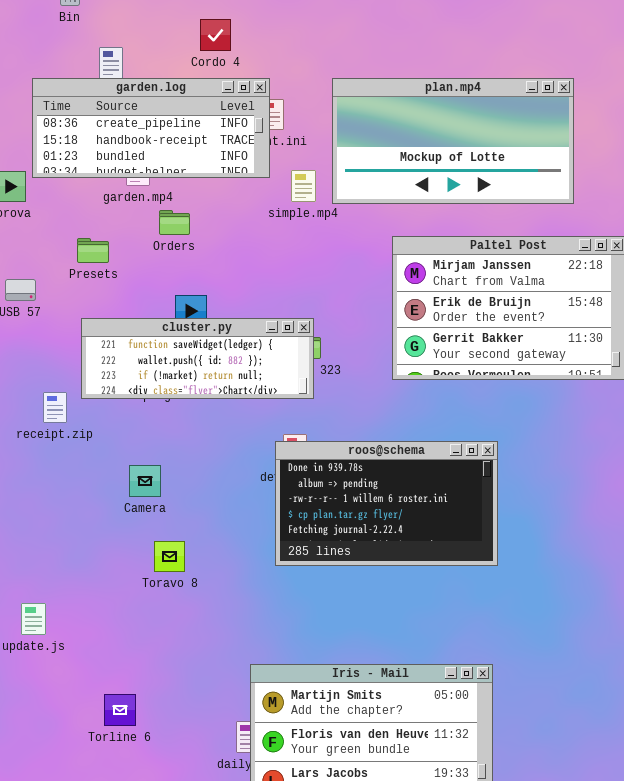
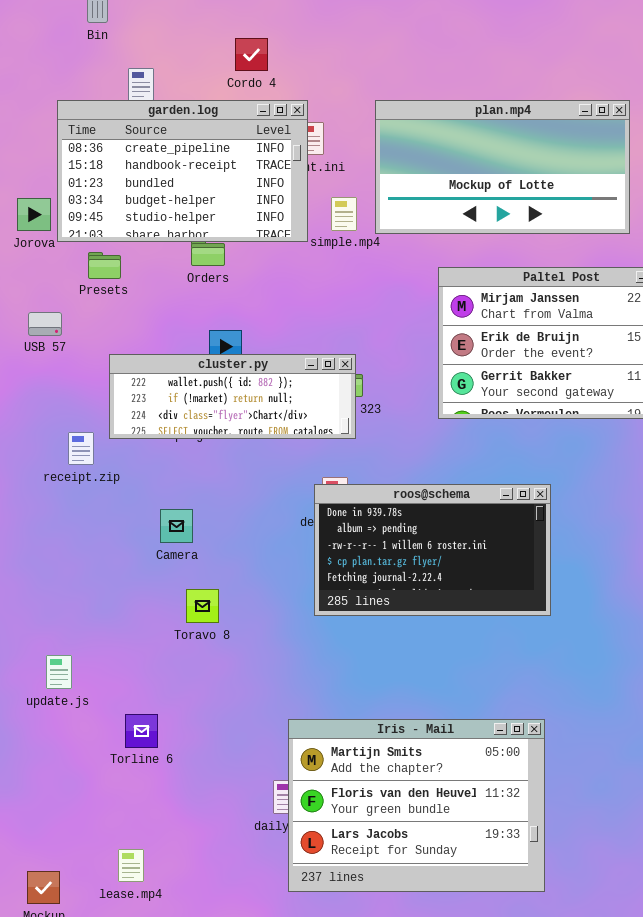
garden.log: [32,78,270,178] -> [57,100,308,242], resized
Presets: [77,238,109,263] -> [88,252,121,279], moved
cluster.py: [81,318,314,399] -> [109,354,356,439], scrolled down 1 row
Torline 6: [104,694,136,726] -> [125,714,158,748], moved

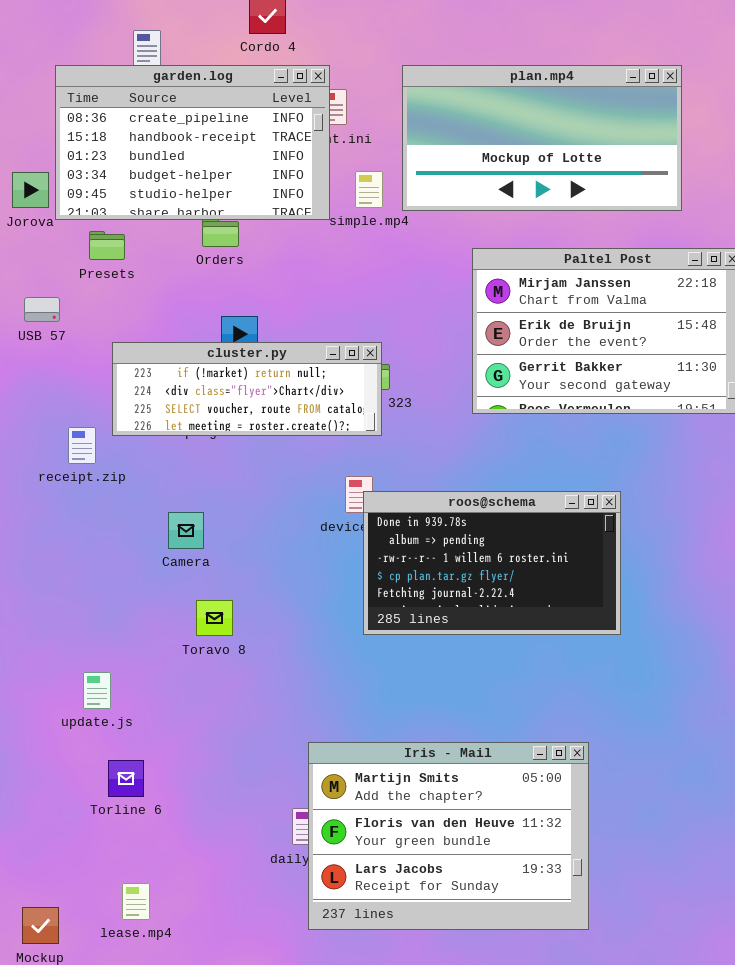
cluster.py: [109,354,356,439] -> [112,342,382,436], scrolled down 1 row
roos@schema: [314,484,551,616] -> [363,491,621,635], moved
update.js: [46,655,72,689] -> [83,672,111,709], moved
Torline 6: [125,714,158,748] -> [108,760,144,797], moved

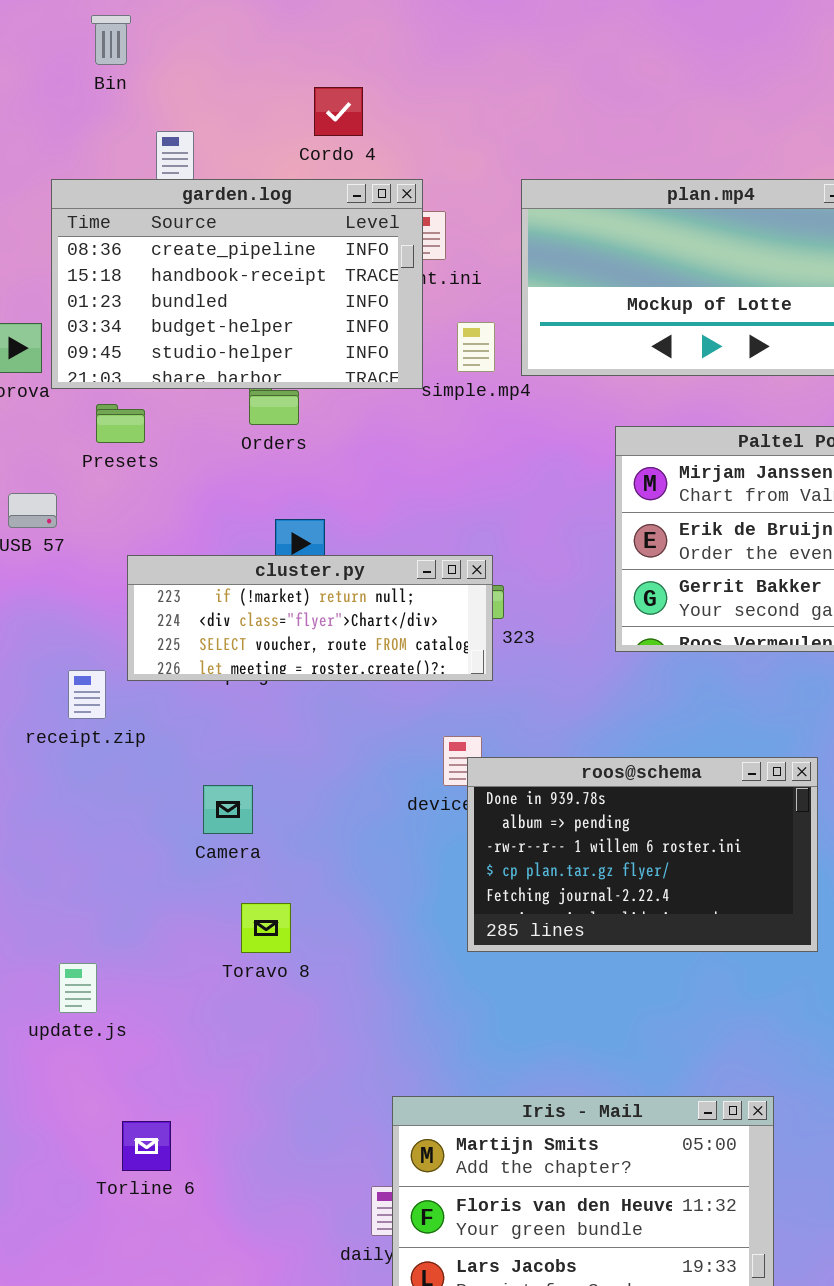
update.js: [83,672,111,709] -> [59,963,97,1013], moved

